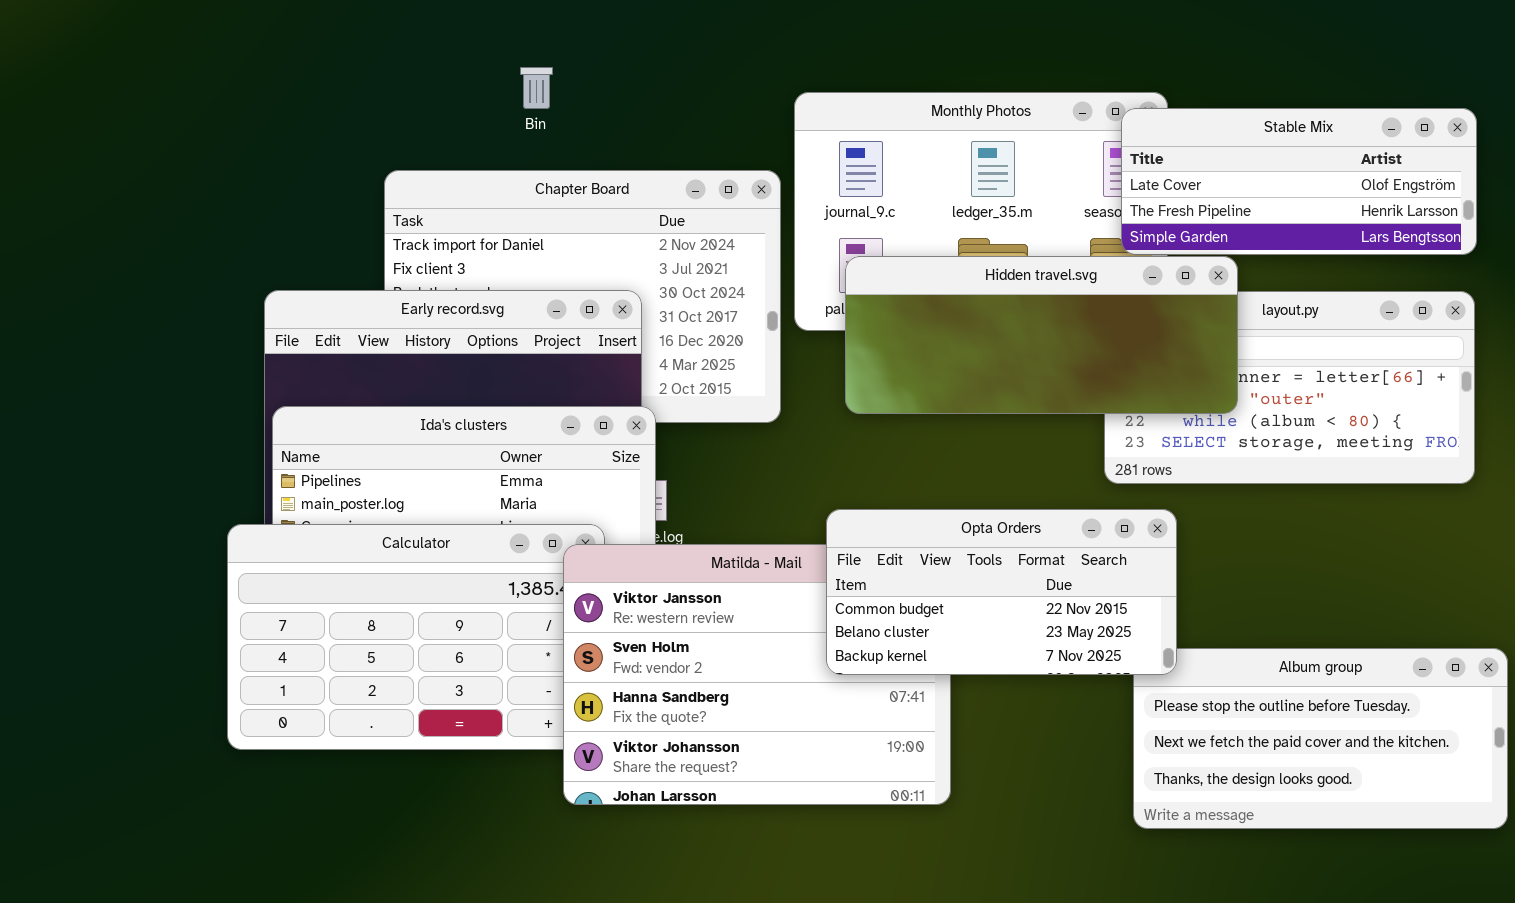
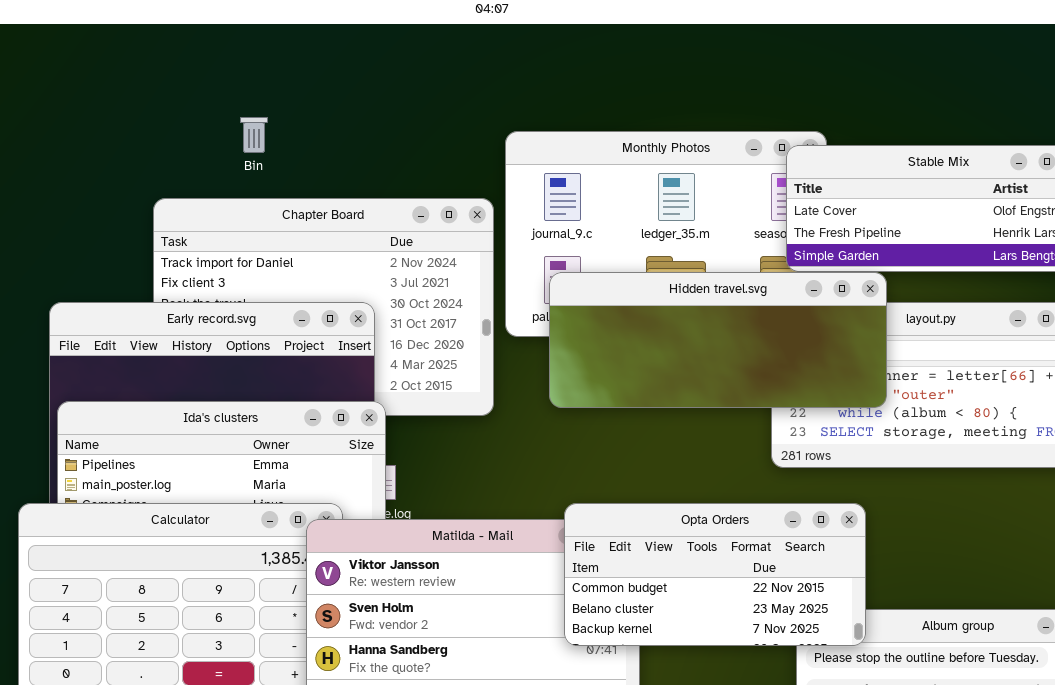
Bin: [520,67,553,109] -> [240,117,268,153], moved
Opta Orders: [826,509,1177,675] -> [564,503,866,646], moved

